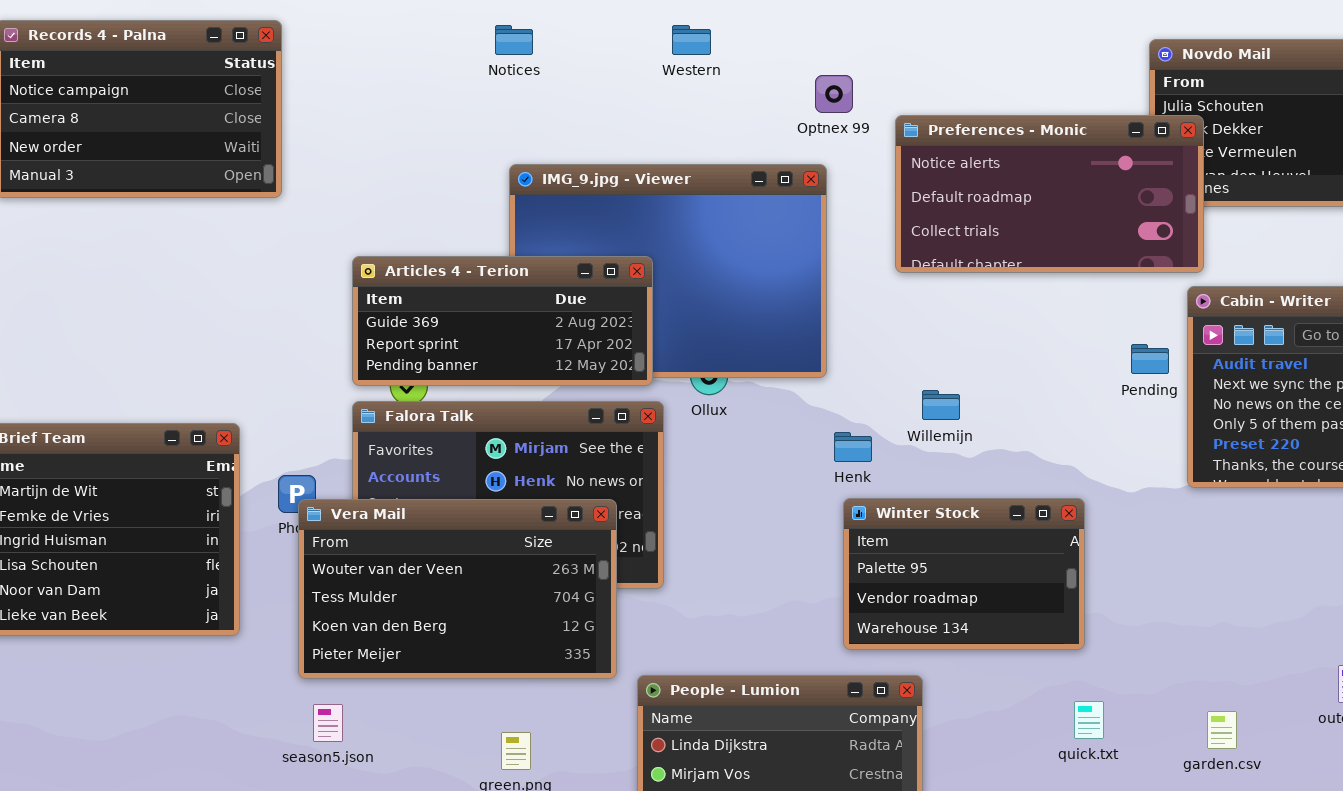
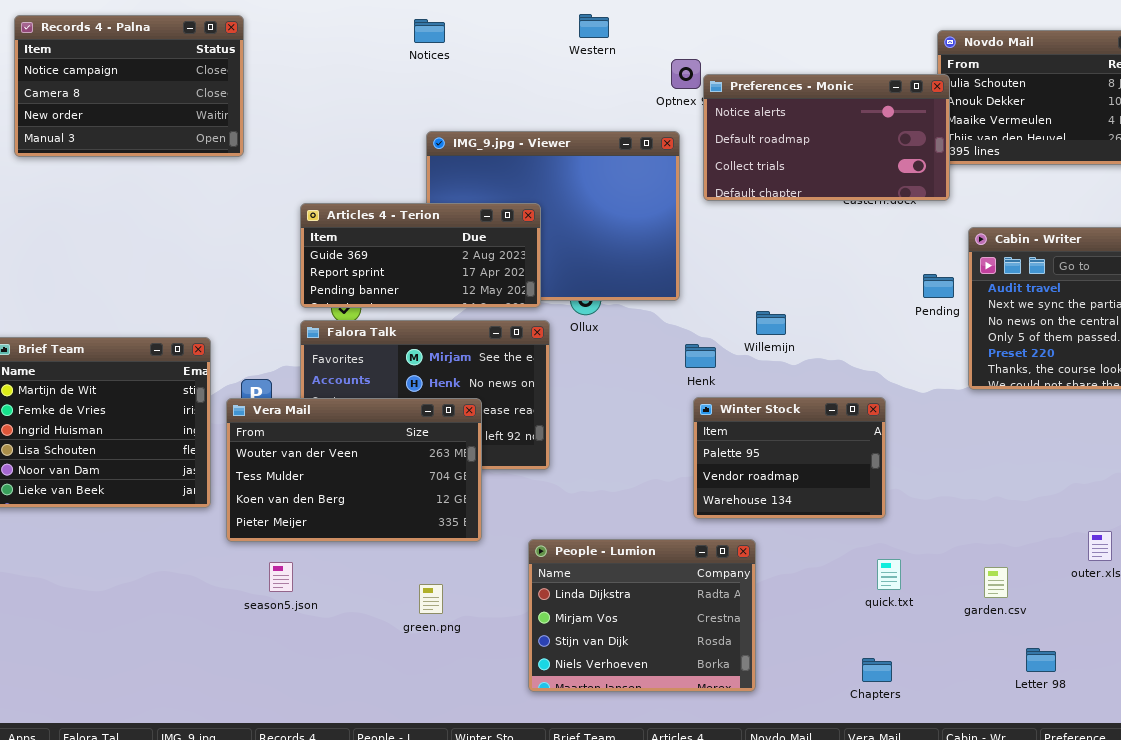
Western: [672,25,711,55] -> [579,14,609,38], moved
Preferences - Monic: [895,115,1204,273] -> [703,74,950,201], moved
Vera Mail: [298,499,617,679] -> [226,398,482,542], moved

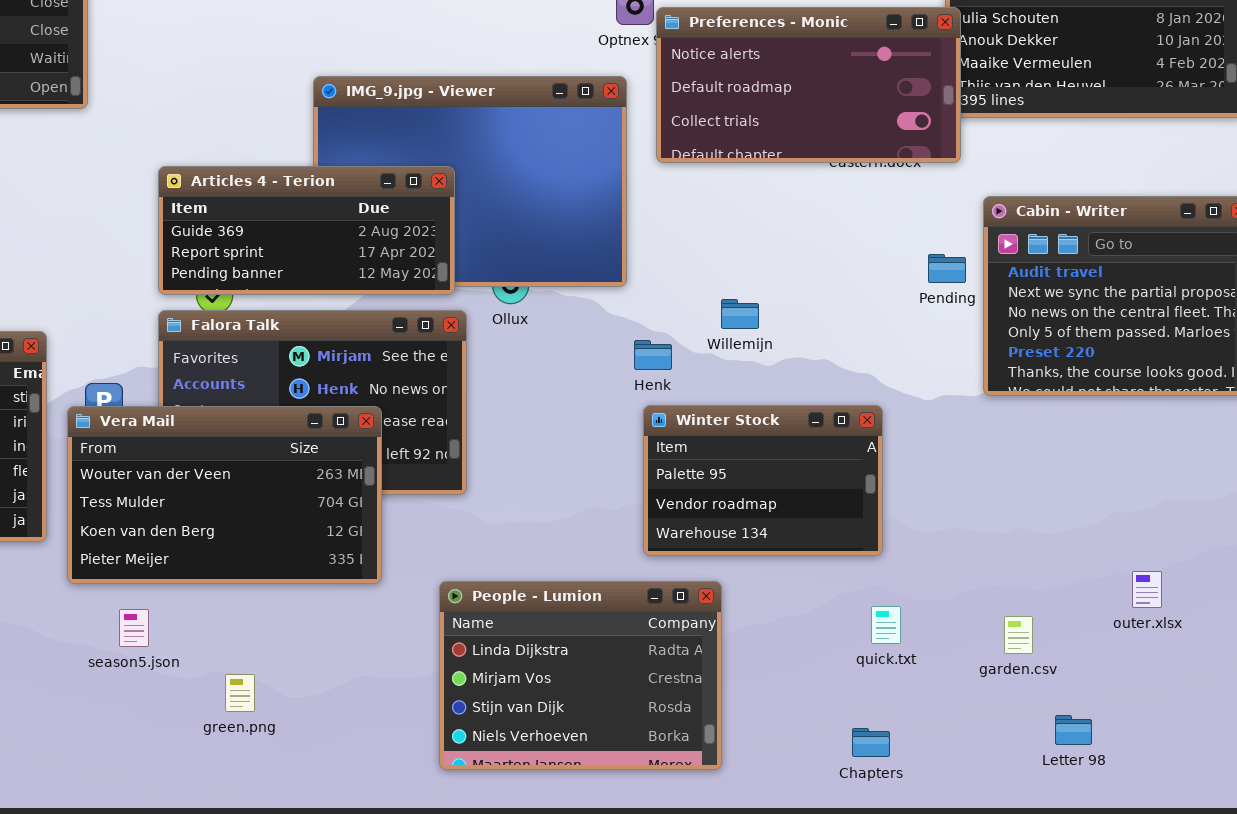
green.png: [419,584,443,614] -> [225,674,255,712], moved

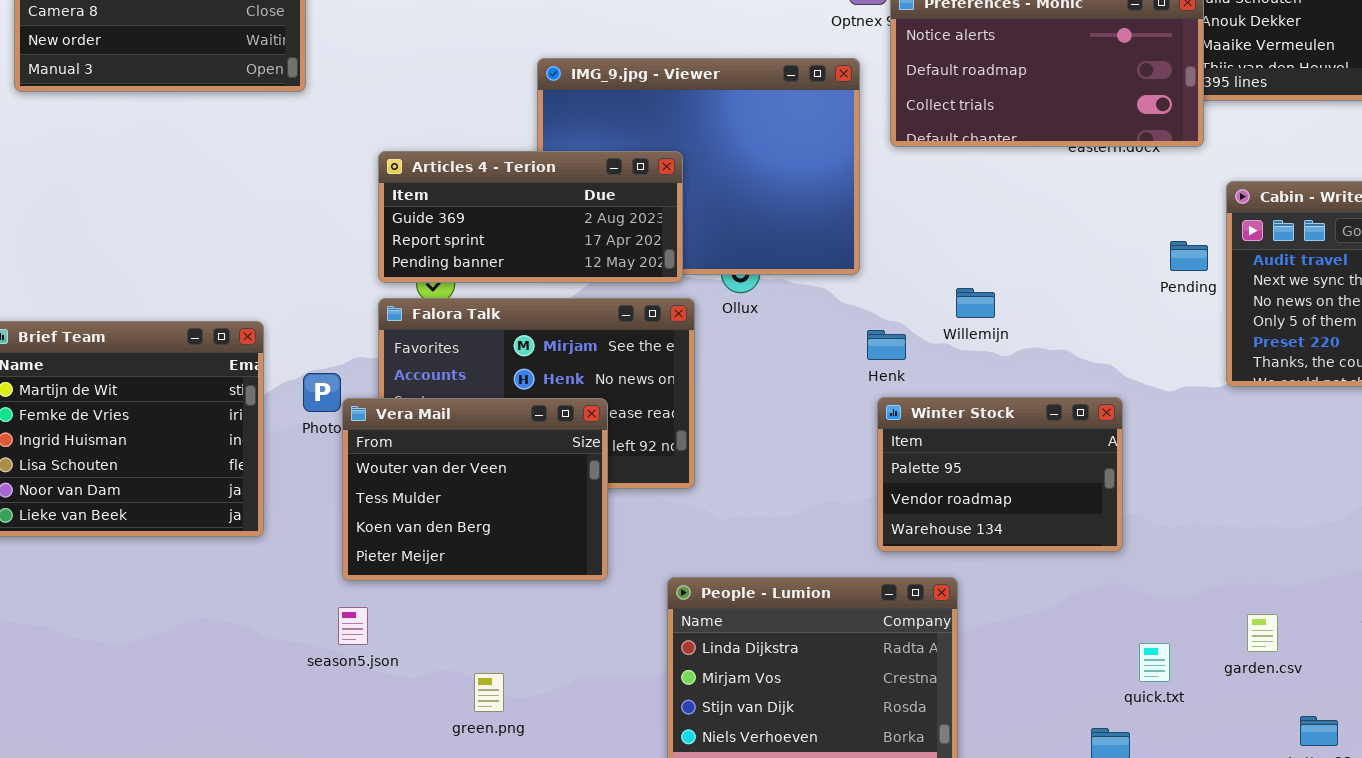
Vera Mail: [67,406,382,584] -> [342,398,608,581], resized
quick.txt: [871,606,901,644] -> [1139,643,1170,682], moved
green.png: [225,674,255,712] -> [474,673,504,712], moved

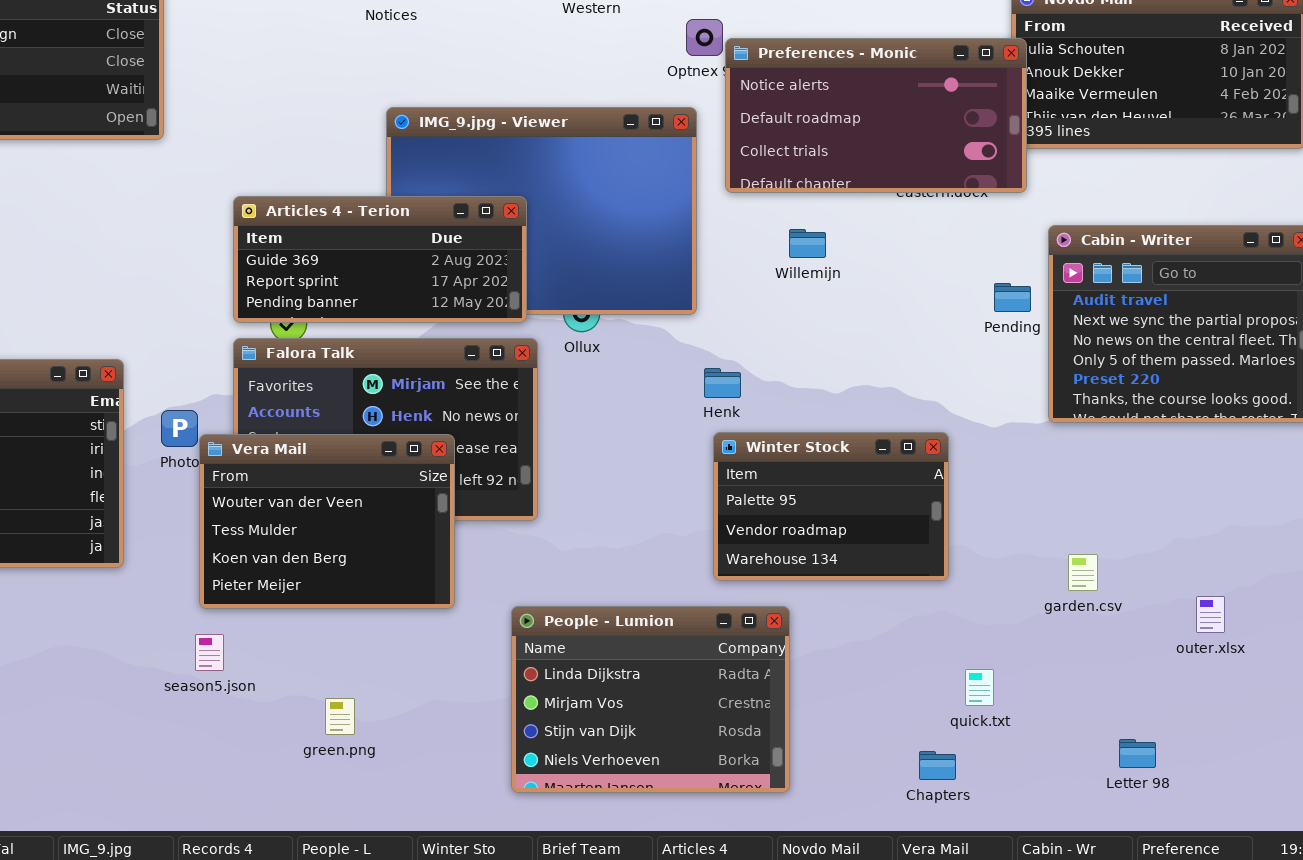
Willemijn: [956,288,995,318] -> [789,229,826,258], moved
garden.csv: [1247,614,1278,652] -> [1068,554,1098,591], moved

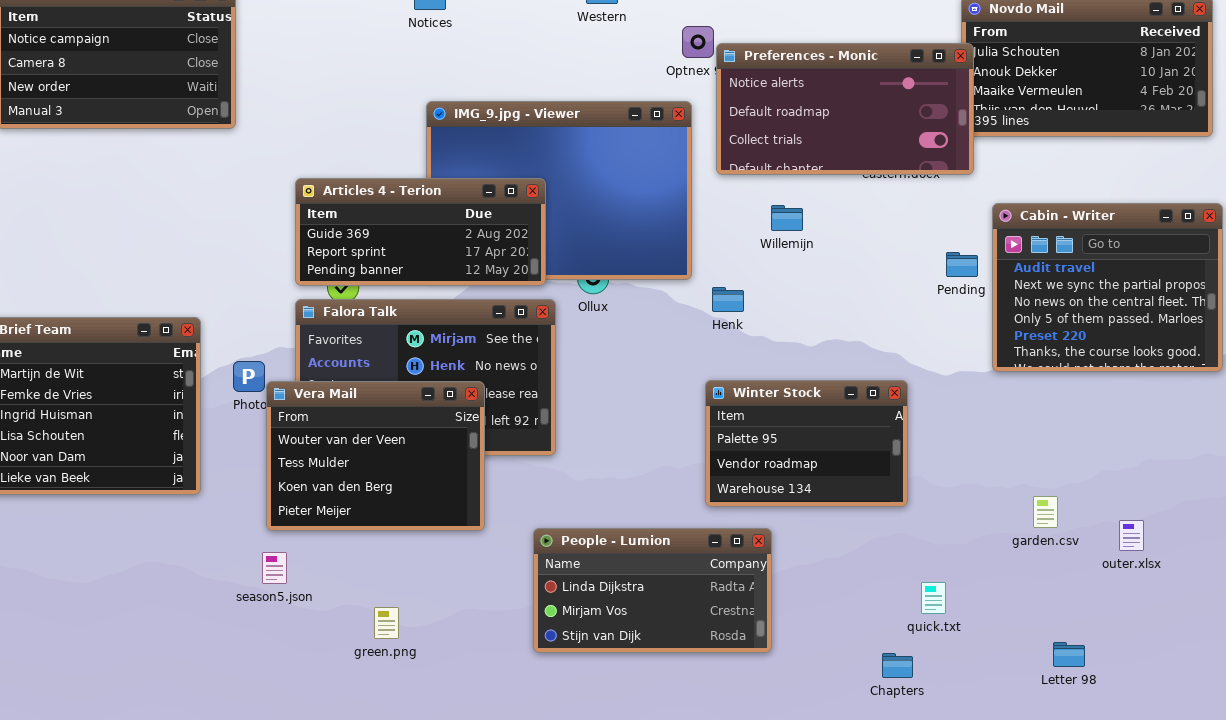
Henk: [704,368,741,398] -> [712,287,744,312], moved
garden.csv: [1068,554,1098,591] -> [1033,496,1058,528], moved
People - Lumion: [511,606,790,793] -> [533,528,772,653], resized

